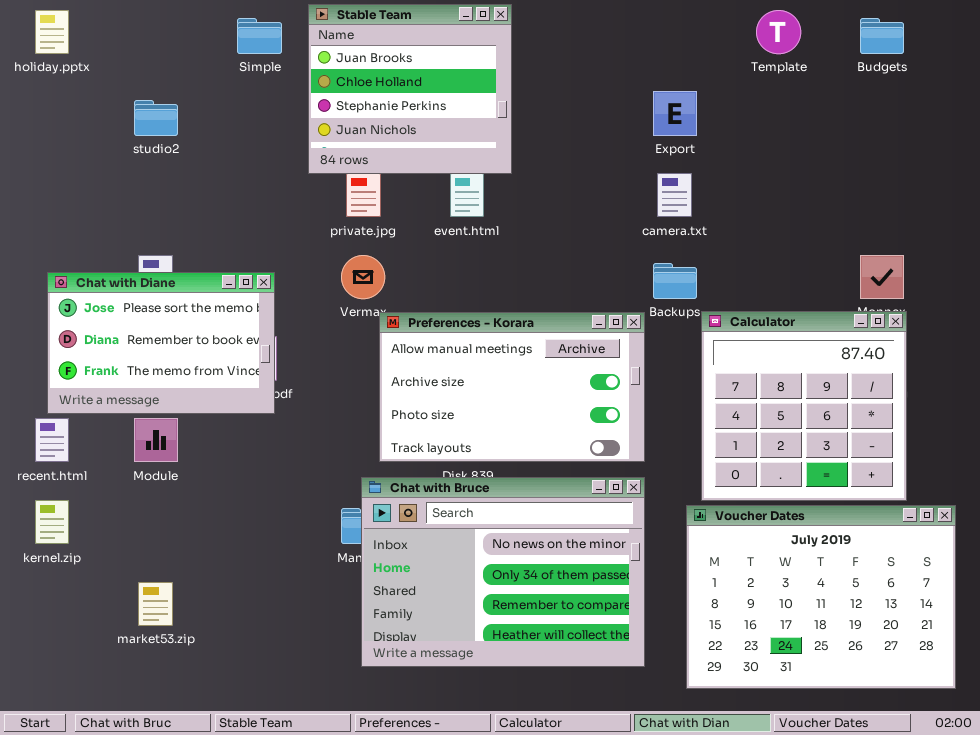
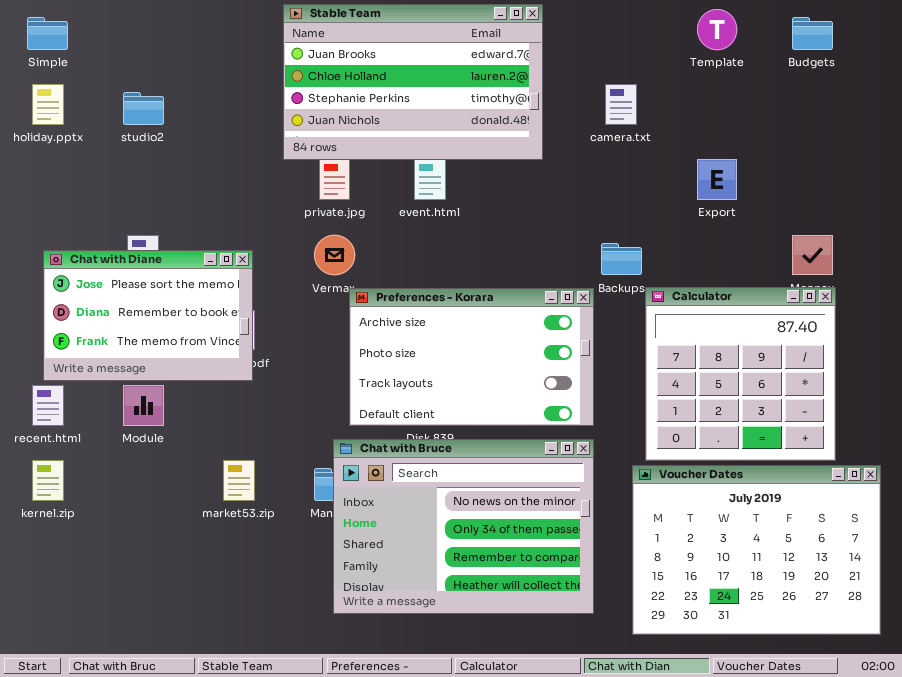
Stable Team: [308,4,512,174] -> [283,4,543,160], resized
holiday.pptx: [35,10,69,54] -> [32,84,64,125], moved
Simple: [237,18,282,54] -> [27,17,68,50], moved
Export: [653,91,697,136] -> [697,159,737,200], moved
camera.txt: [657,173,692,217] -> [605,84,637,125], moved
Preferences - Korara: [379,312,645,462] -> [349,288,594,426], scrolled down 1 row
market53.zip: [138,582,173,626] -> [223,460,255,501], moved

